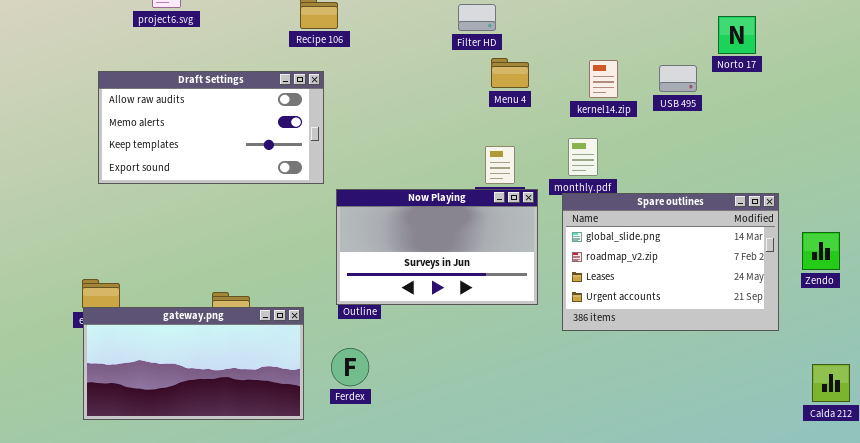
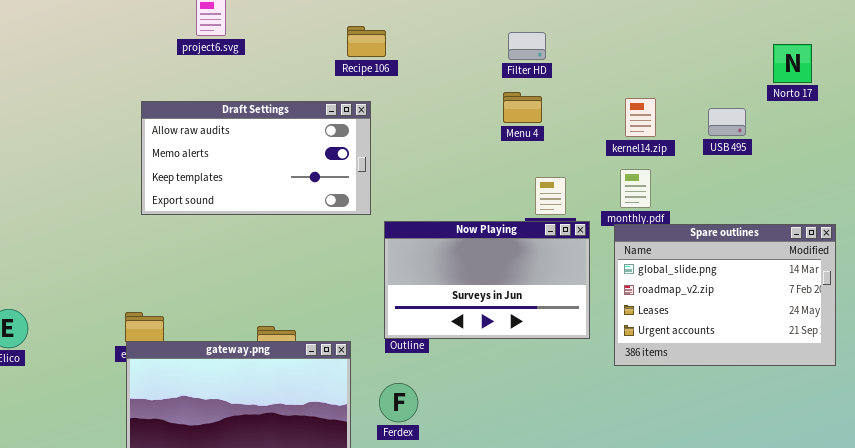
Menu 4: [491,58,529,88] -> [503,92,542,123], moved
kernel14.zip: [589,60,618,98] -> [625,98,656,137], moved
USB 495: [659,65,697,92] -> [708,108,746,136], moved

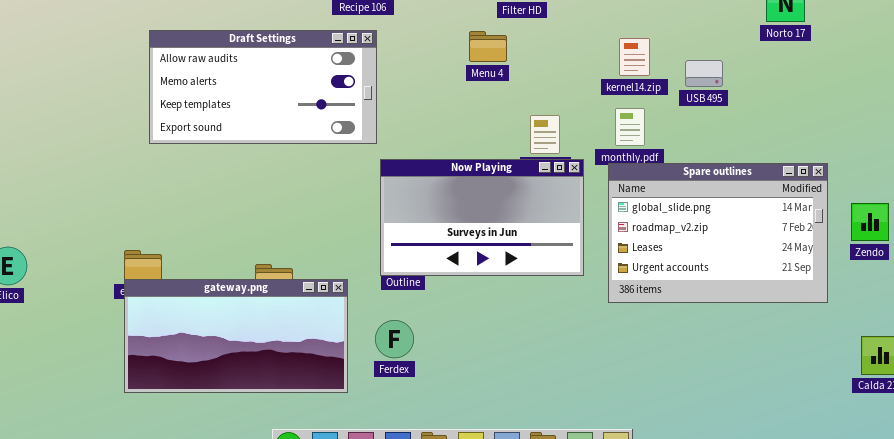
Menu 4: [503,92,542,123] -> [469,31,507,62], moved
Draft Settings: [141,101,371,215] -> [149,30,377,144], moved
USB 495: [708,108,746,136] -> [685,60,723,87], moved

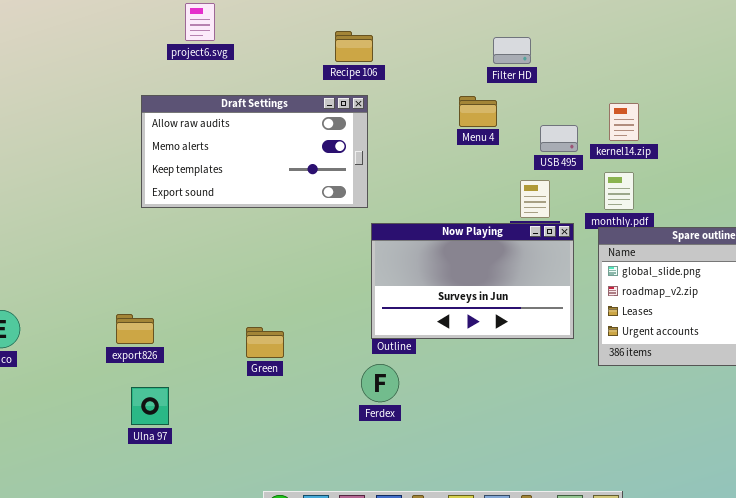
USB 495: [685,60,723,87] -> [540,125,578,152], moved
gateway.png: [124,279,348,393] -> none, closed
Ferdex: [375,320,414,358] -> [361,364,399,402], moved

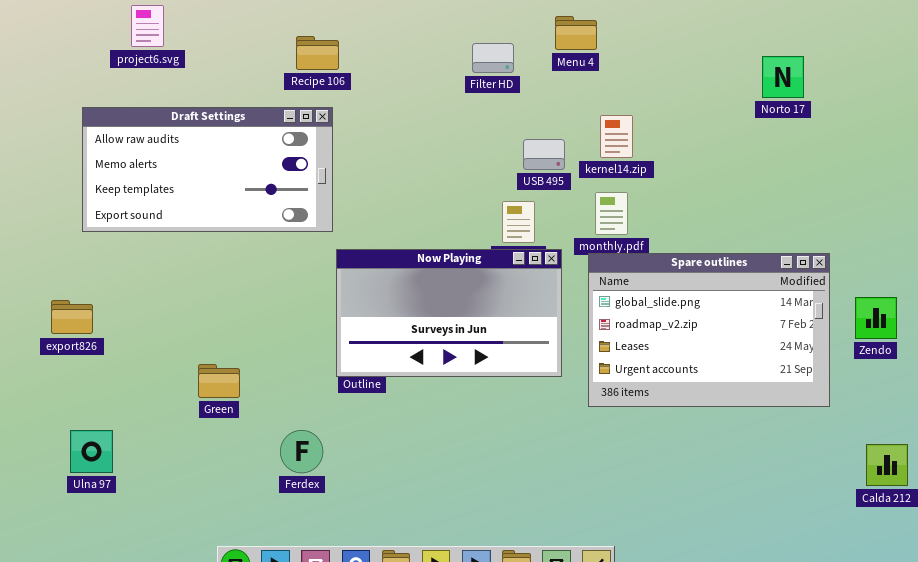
Menu 4: [459,96,497,127] -> [555,16,597,50], moved
export826: [116,314,154,344] -> [51,300,93,334], moved
Ferdex: [361,364,399,402] -> [280,430,323,473], moved

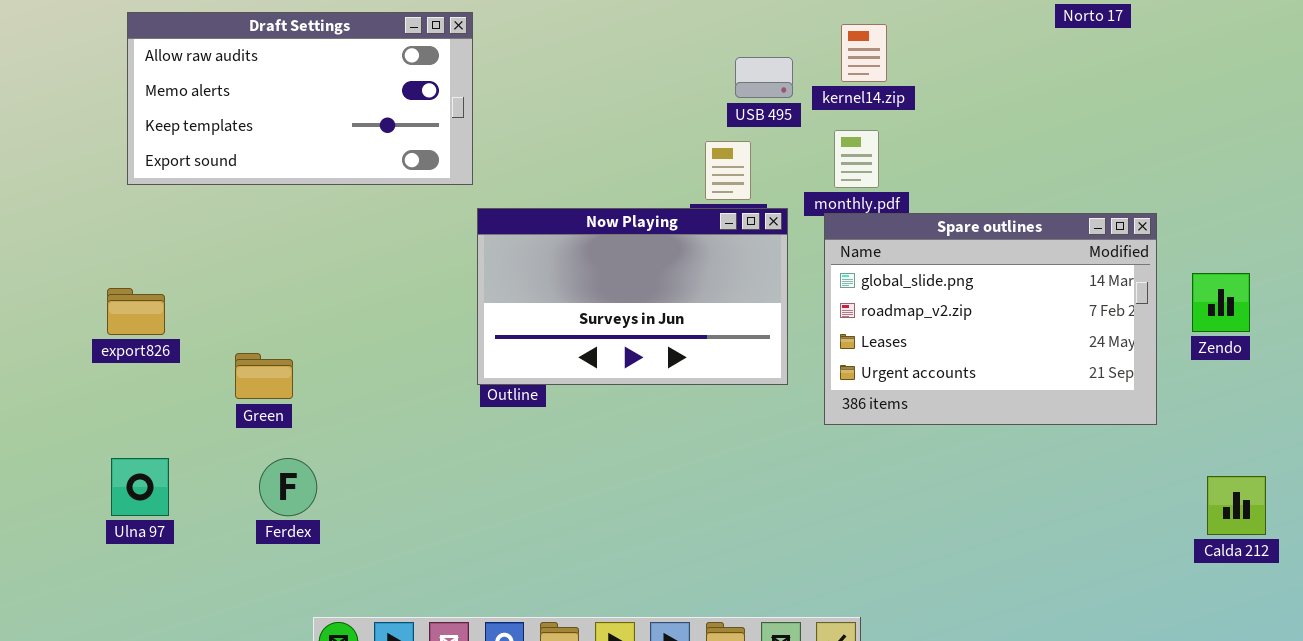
export826: [51,300,93,334] -> [107,288,165,335], moved
Green: [198,364,240,398] -> [235,353,293,399], moved
Ferdex: [280,430,323,473] -> [259,458,317,516], moved

